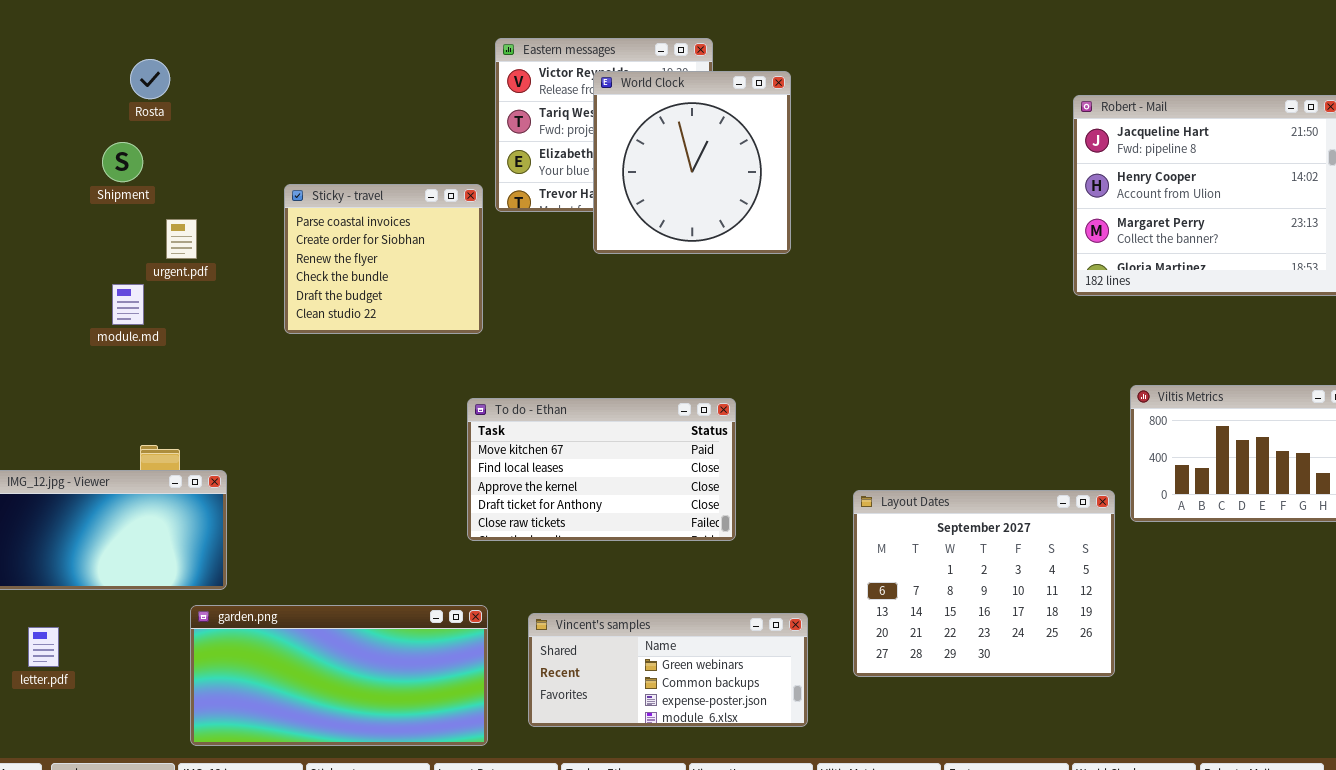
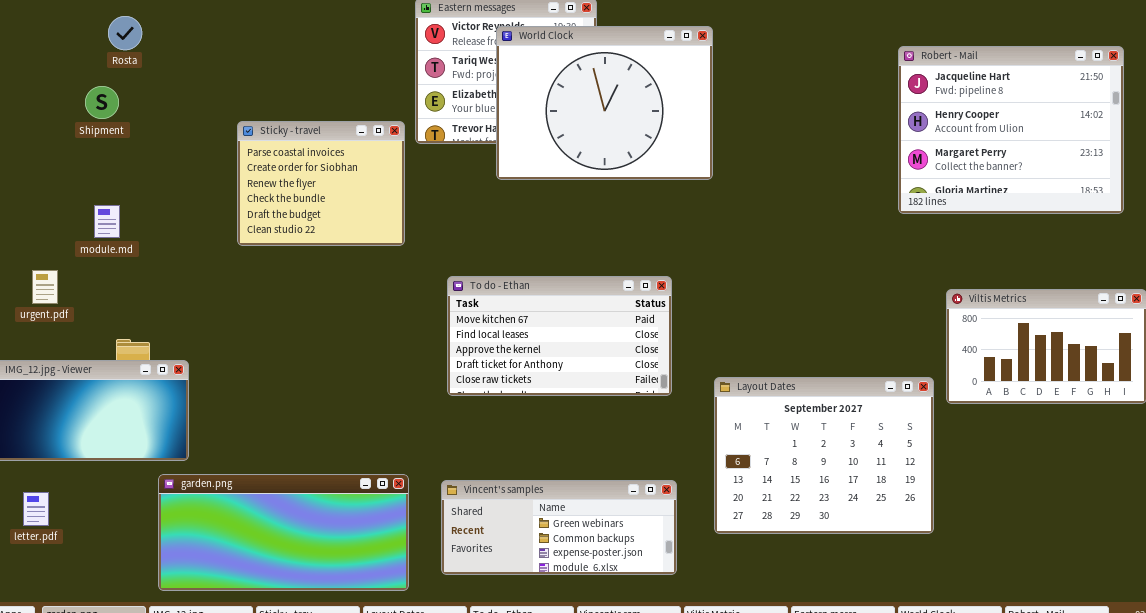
World Clock: [593,71,791,254] -> [496,26,713,180], resized
urgent.pdf: [166,219,197,259] -> [32,270,58,304], moved
To do - Ethan: [467,398,736,541] -> [447,276,672,396], moved

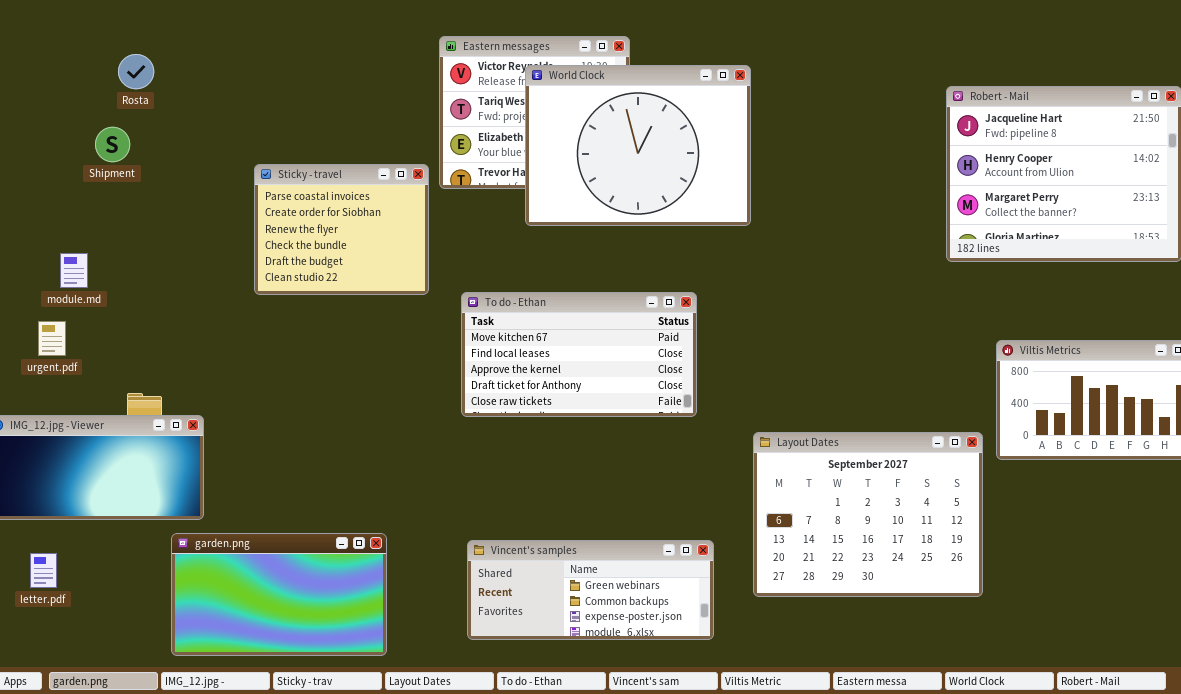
module.md: [94,205,120,238] -> [60,253,88,288], moved
To do - Ethan: [447,276,672,396] -> [461,292,697,417], moved
garden.png: [158,474,409,591] -> [171,533,387,656], resized

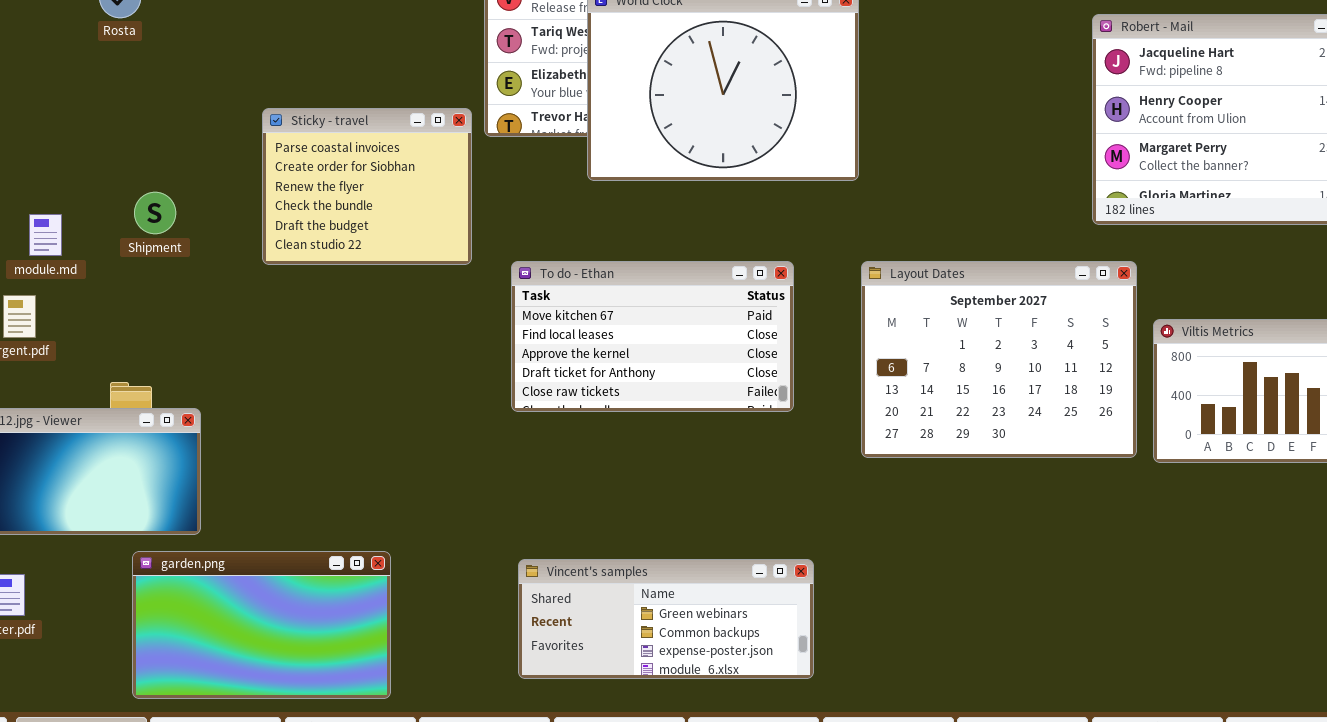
Shipment: [95,127,130,162] -> [134,192,176,234], moved
Layout Dates: [753,432,983,597] -> [861,261,1137,458], moved
garden.png: [171,533,387,656] -> [132,551,391,699], moved

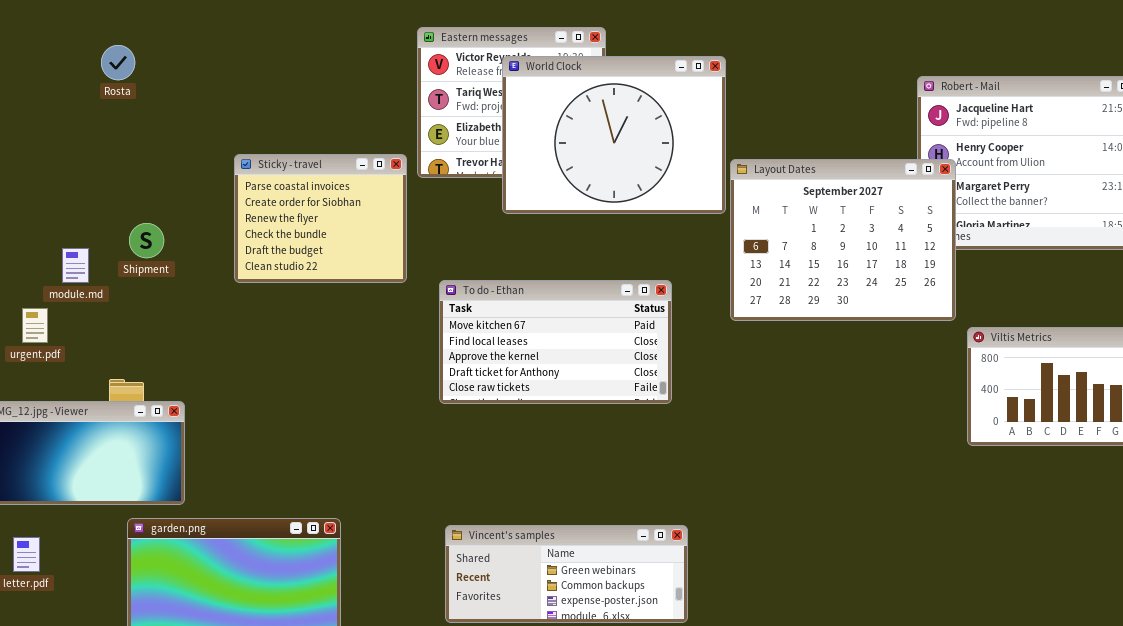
module.md: [29,214,62,256] -> [62,248,89,283], moved
Layout Dates: [861,261,1137,458] -> [730,159,956,321], moved

